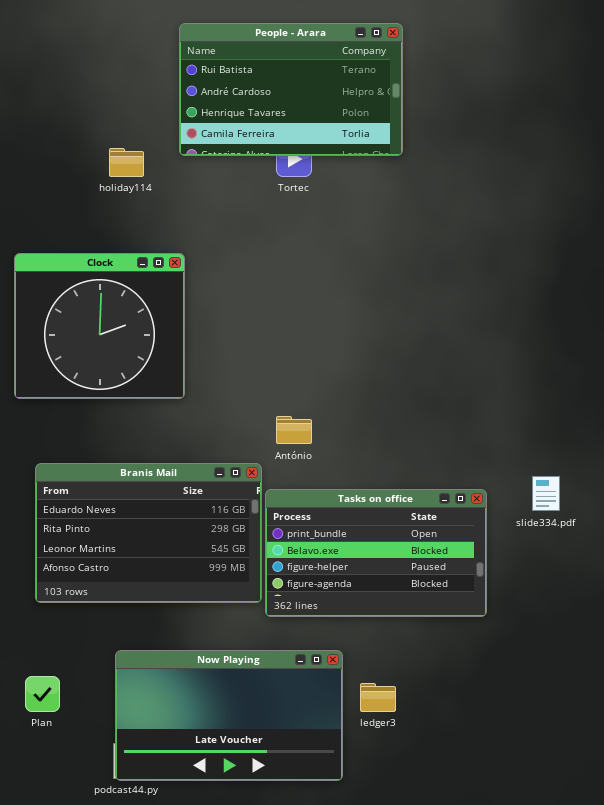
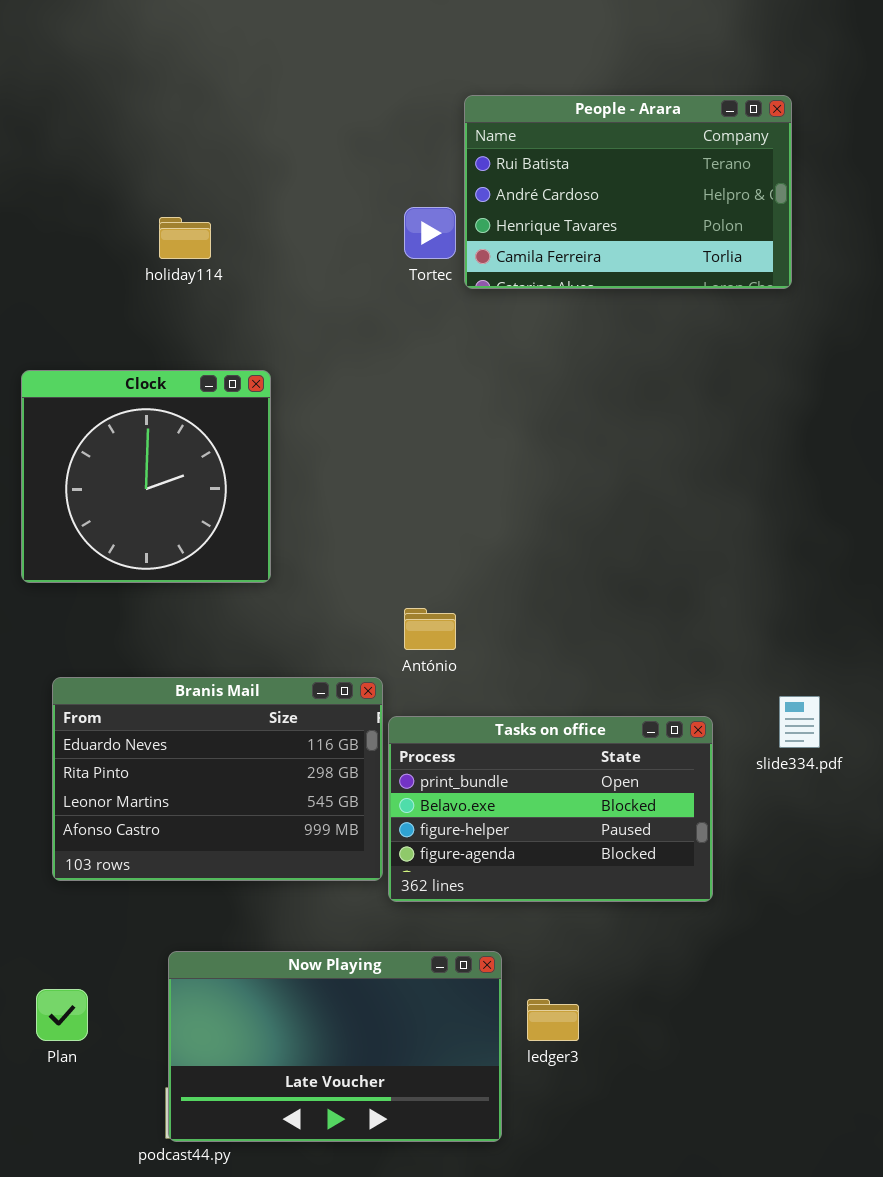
People - Arara: [179,23,403,156] -> [464,95,792,289], moved

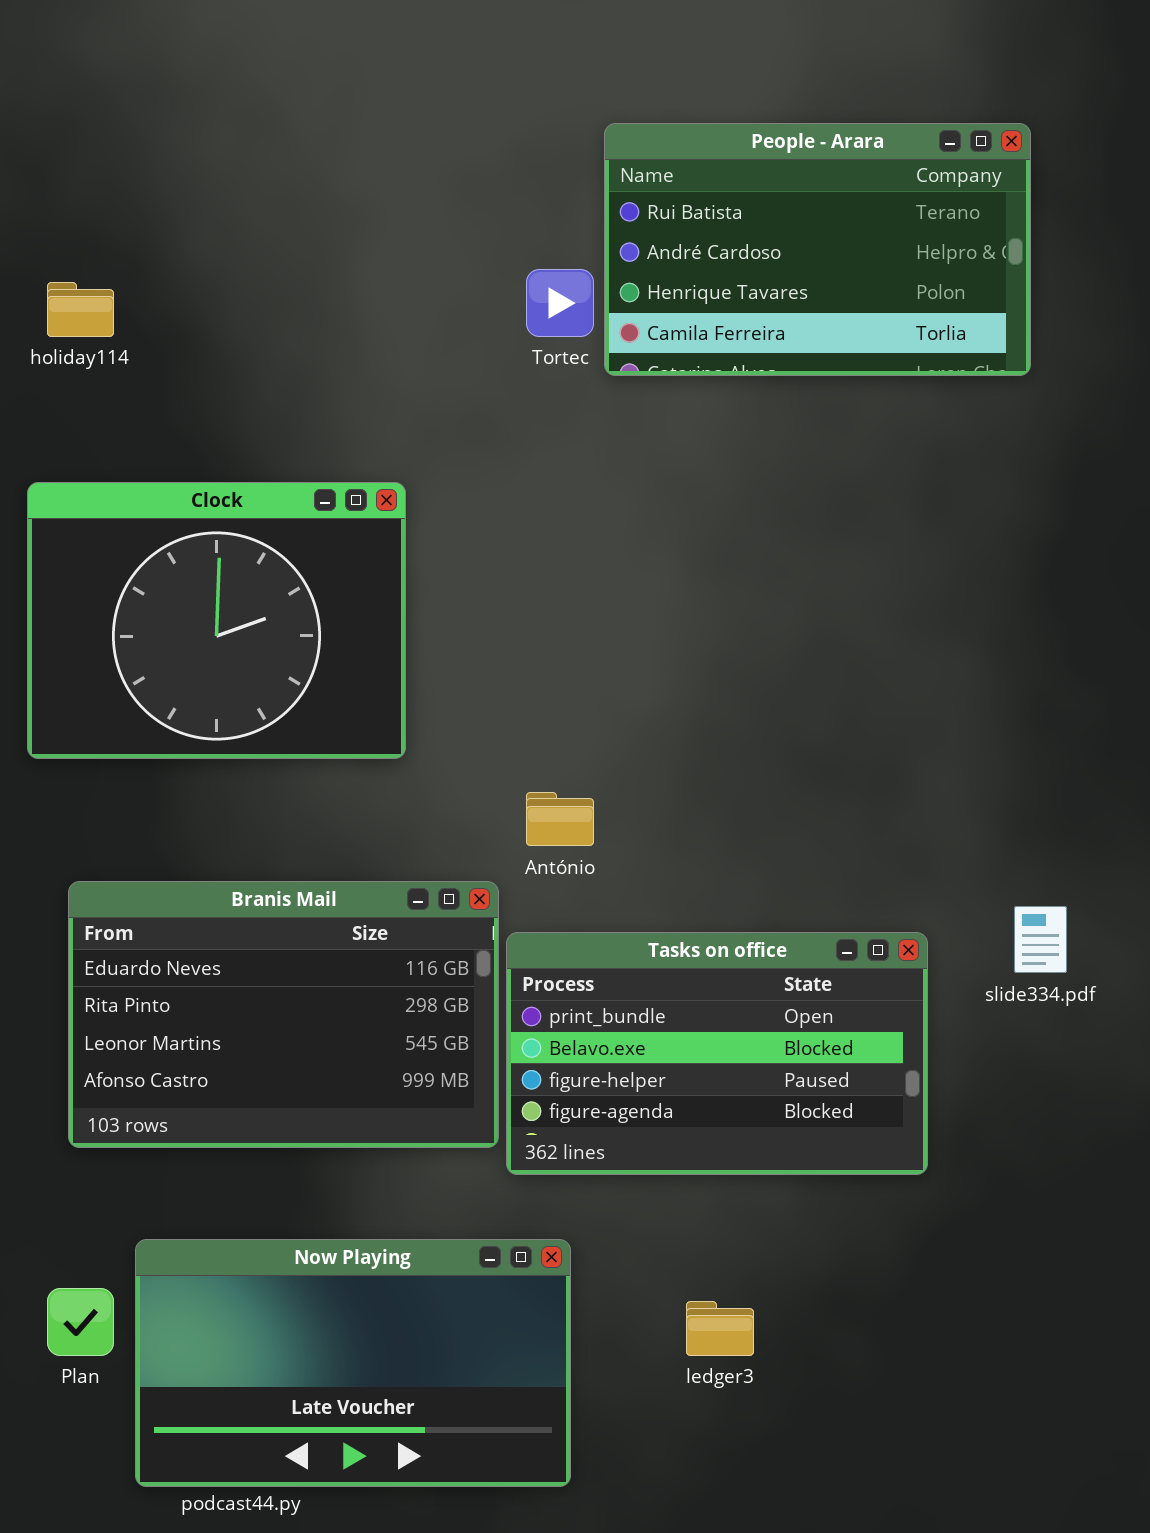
holiday114: [159,217,211,259] -> [47,282,114,337], moved
Clock: [21,370,271,583] -> [27,482,406,759], resized
Now Playing: [168,951,502,1142] -> [135,1239,571,1487], moved

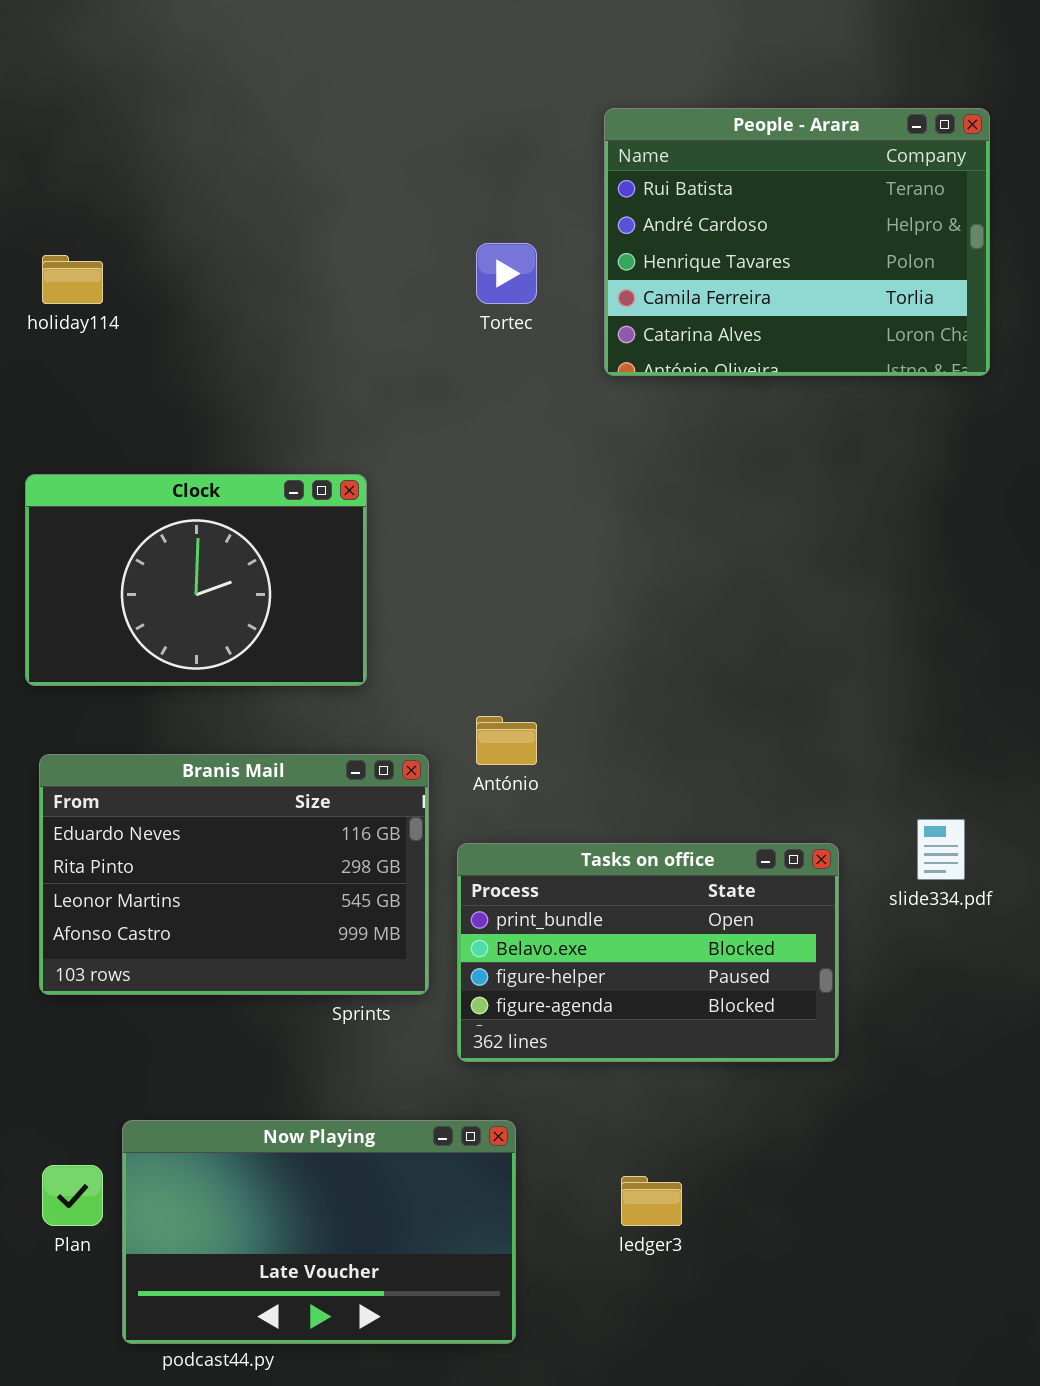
People - Arara: [604,123,1031,376] -> [604,108,990,376], moved, resized
Clock: [27,482,406,759] -> [25,474,367,686], resized
Branis Mail: [68,881,499,1148] -> [39,754,429,995], moved

